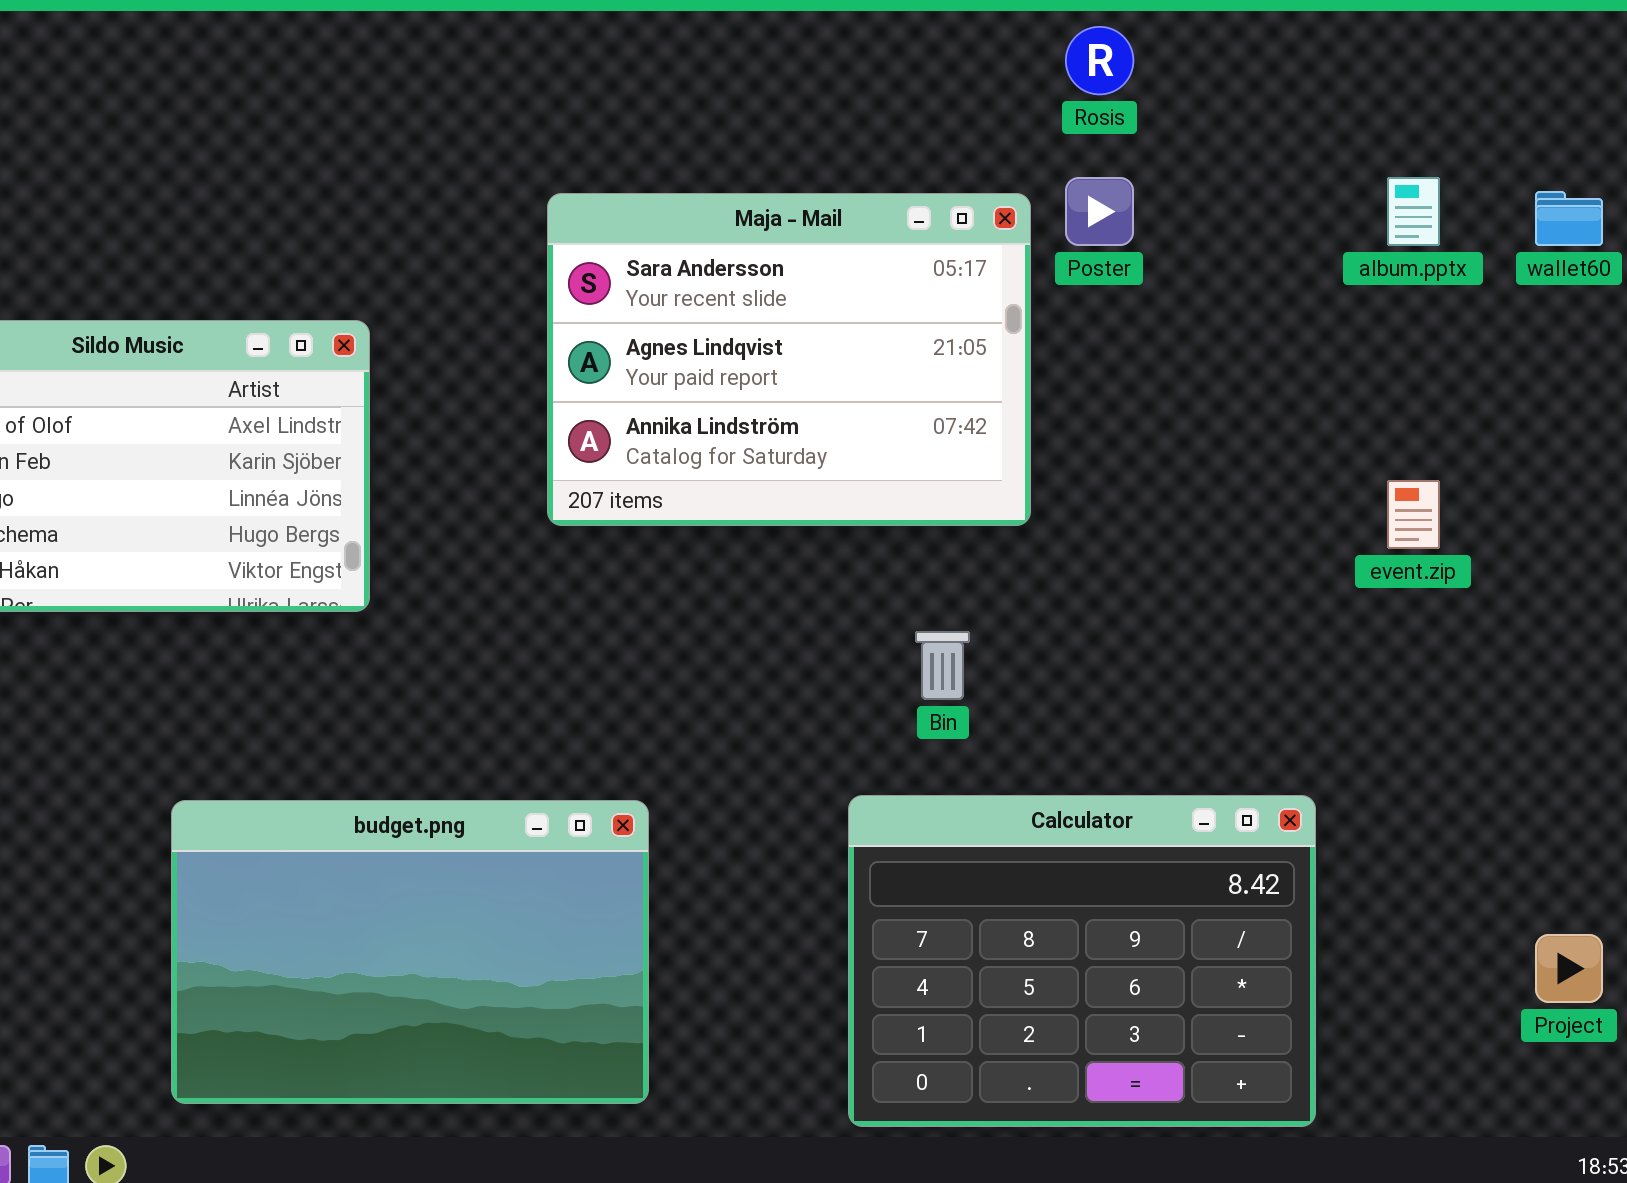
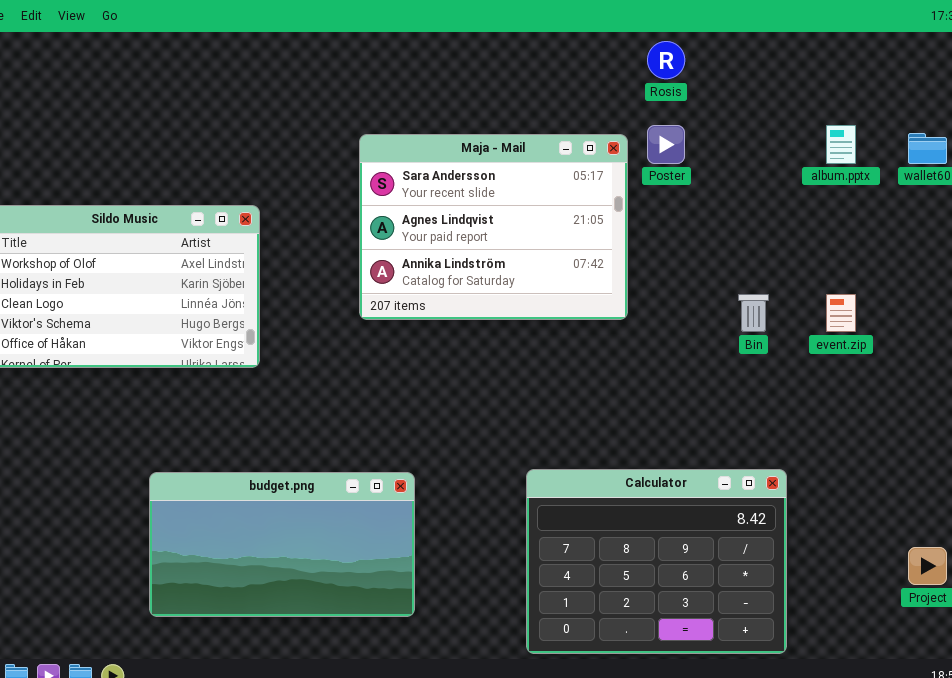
Bin: [915,631,970,700] -> [738,294,769,332], moved
budget.png: [171,800,649,1104] -> [149,472,415,617], resized

